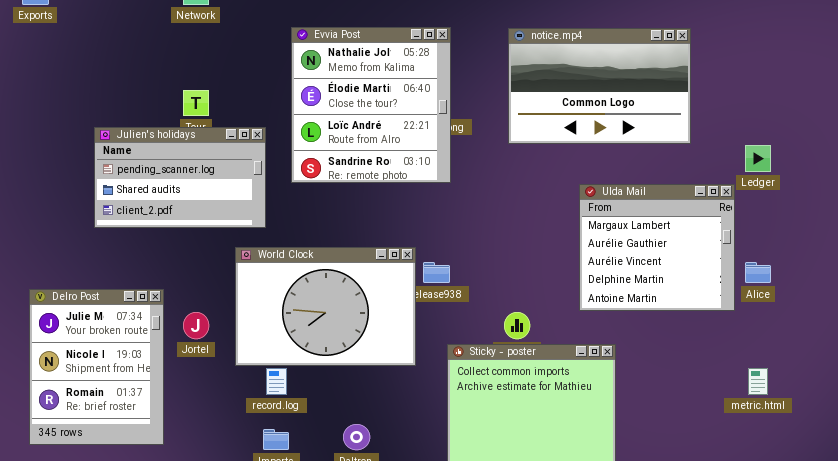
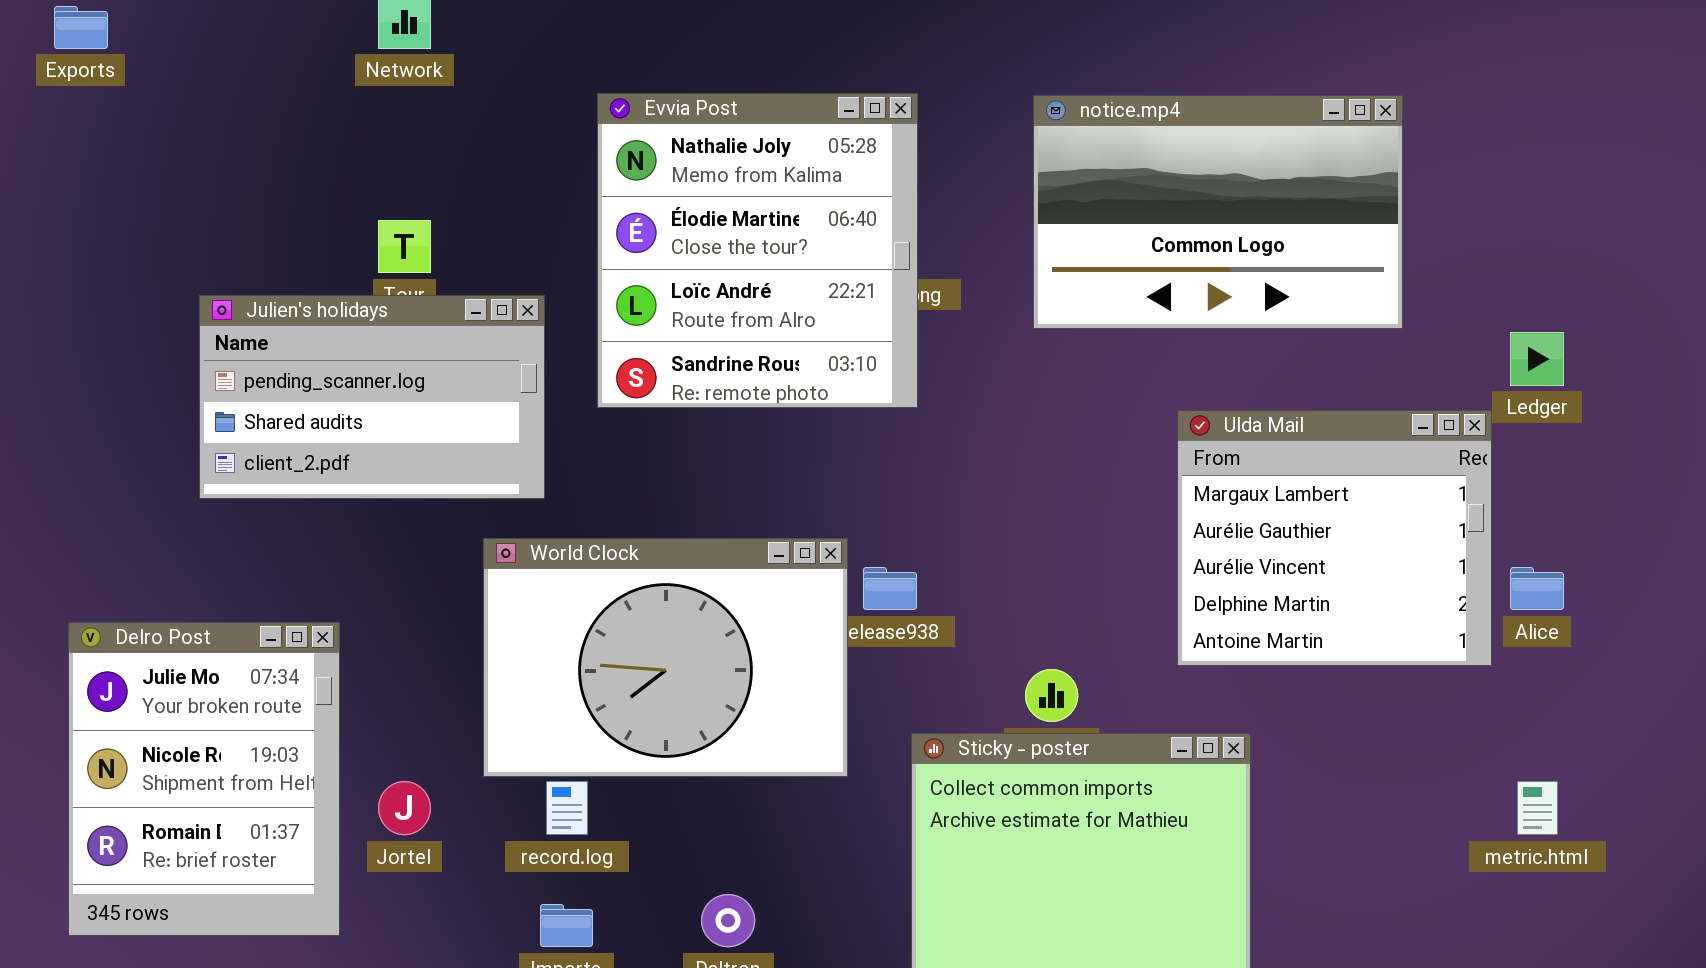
Jortel: [183,312,209,339] -> [378,781,431,835], moved

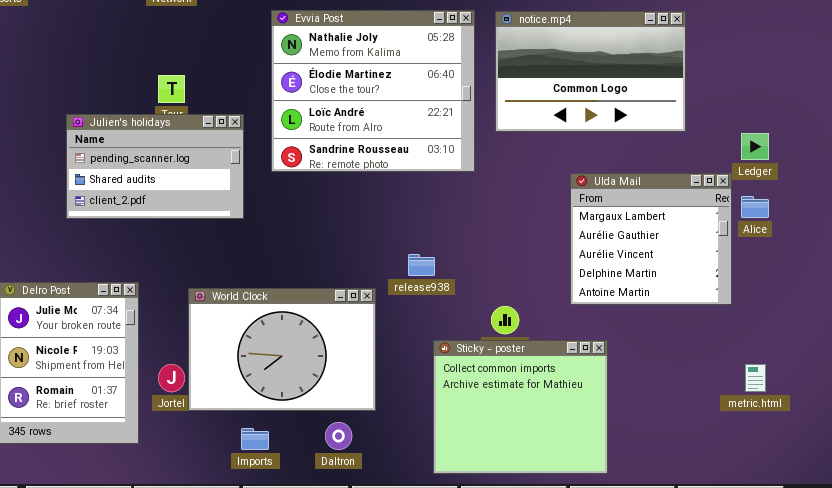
Evvia Post: [597,93,918,408] -> [271,10,475,172], resized
World Clock: [483,538,848,777] -> [188,288,376,411], moved
Alice: [1510,567,1564,610] -> [741,196,769,218], moved

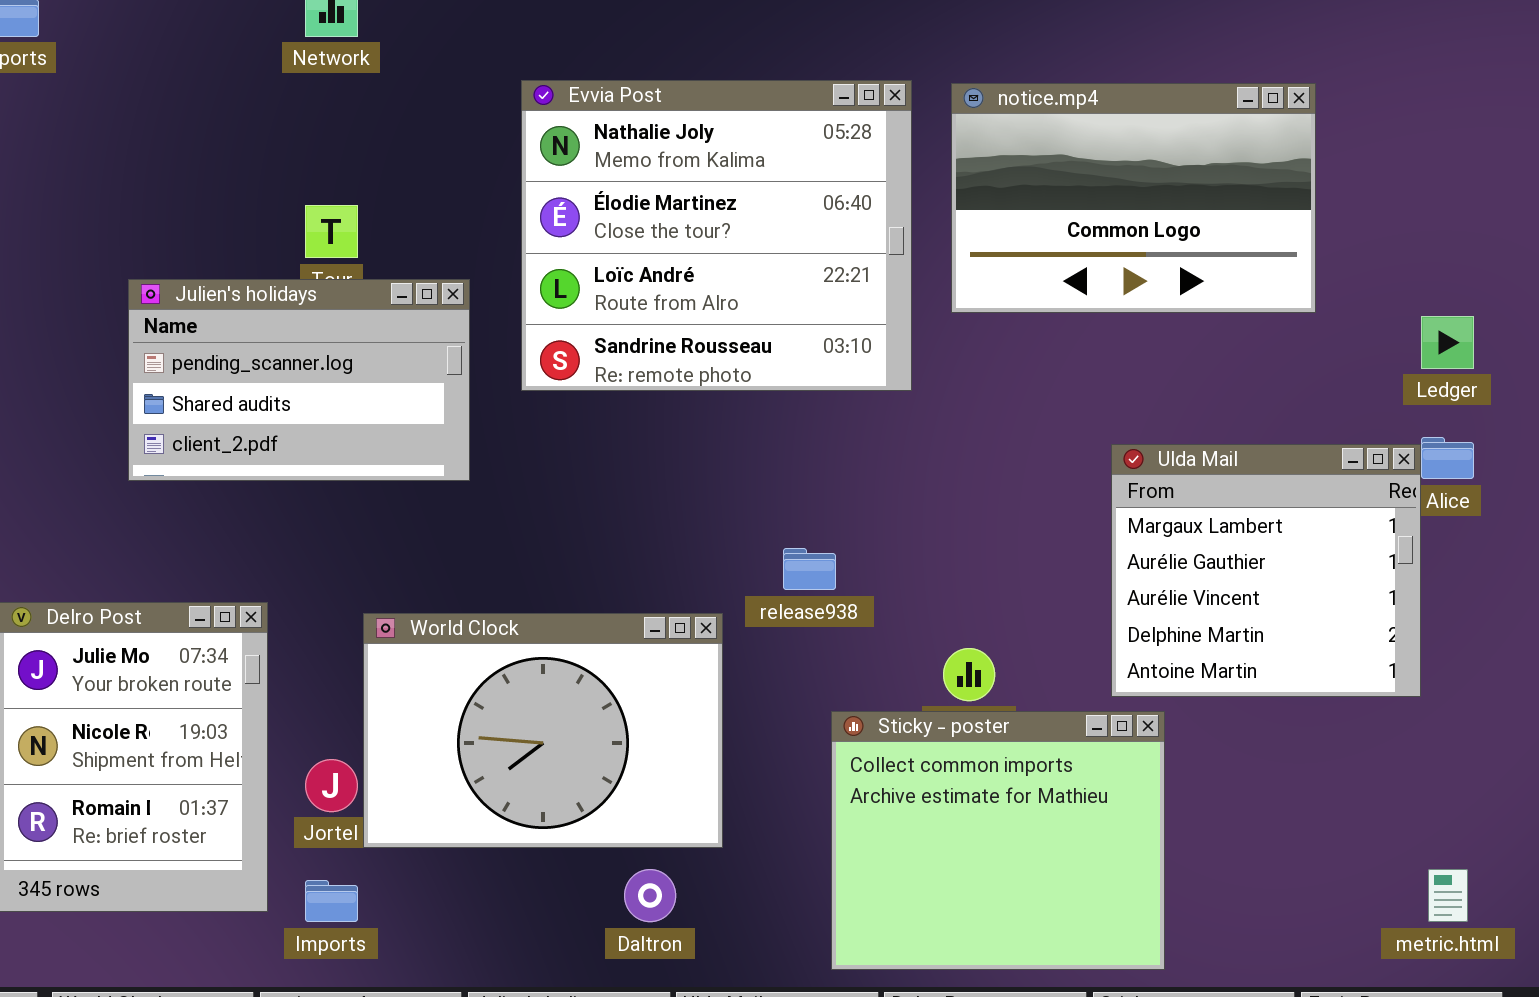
Ulda Mail: [570,173,732,305] -> [1111,444,1421,697], moved
metric.html: [745,364,766,392] -> [1428,869,1468,922], moved
Imports: [241,428,269,450] -> [305,880,358,922], moved

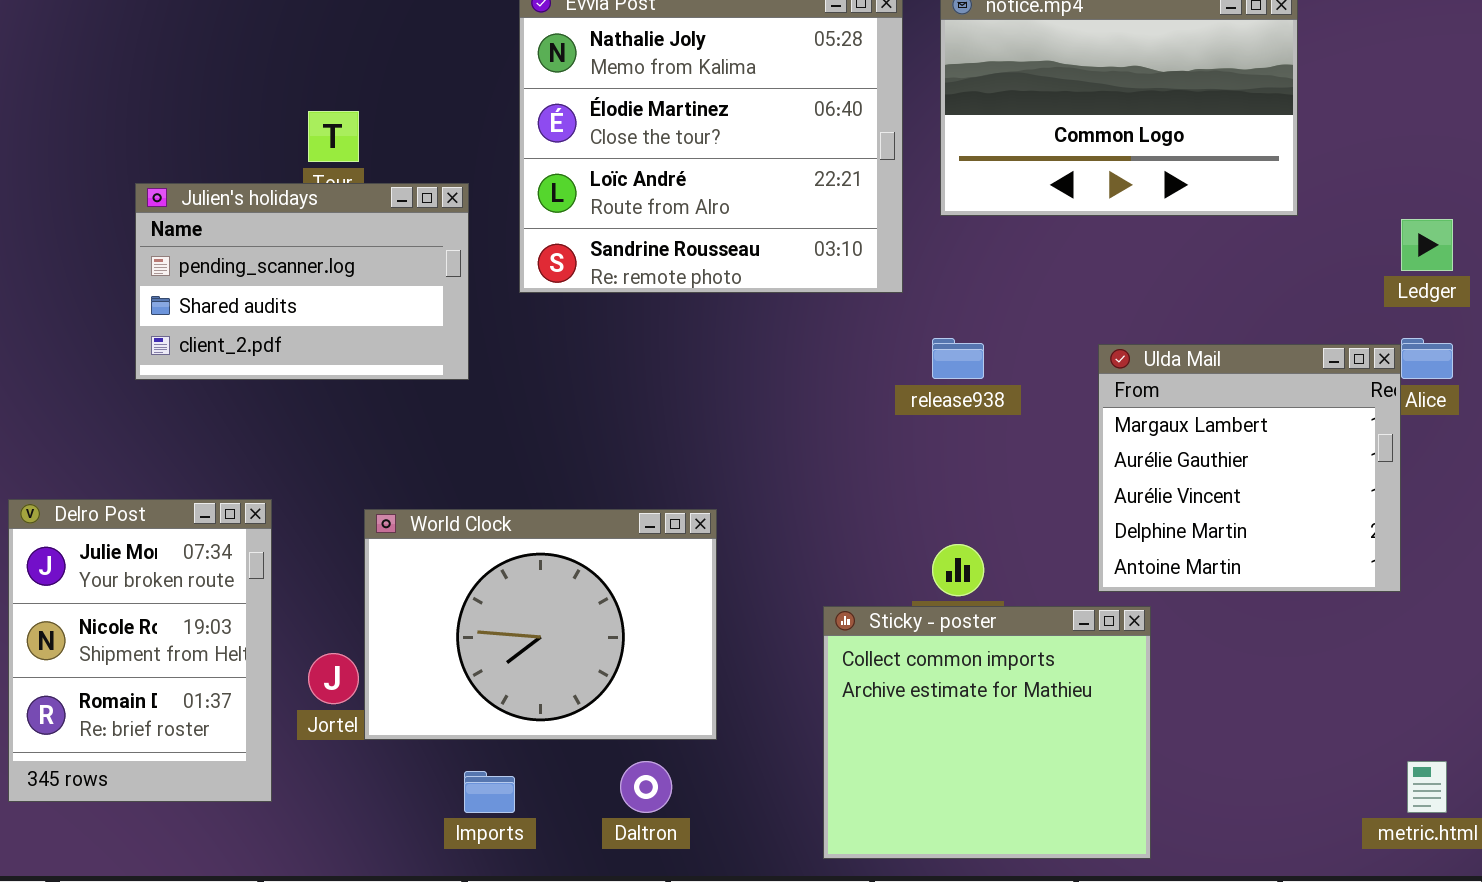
release938: [783,548,836,590] -> [932,338,984,379], moved
Imports: [305,880,358,922] -> [464,771,515,813], moved

